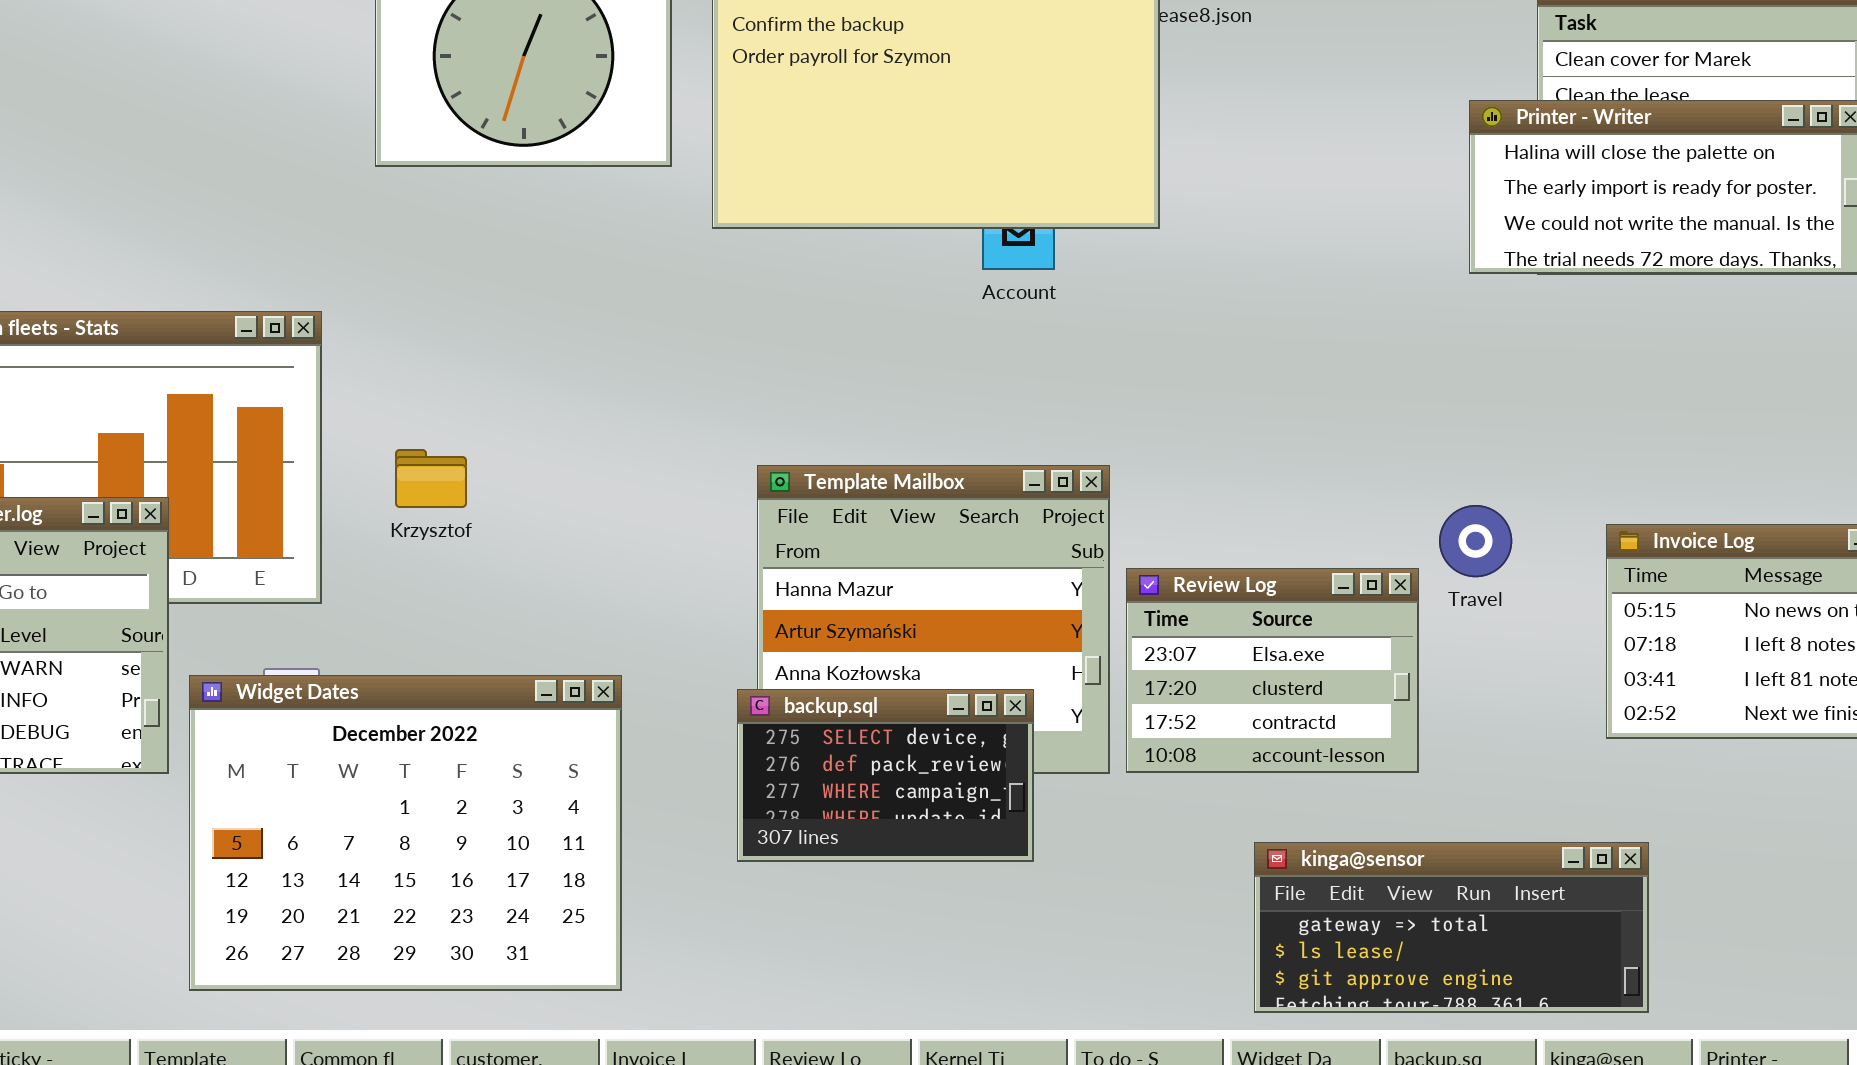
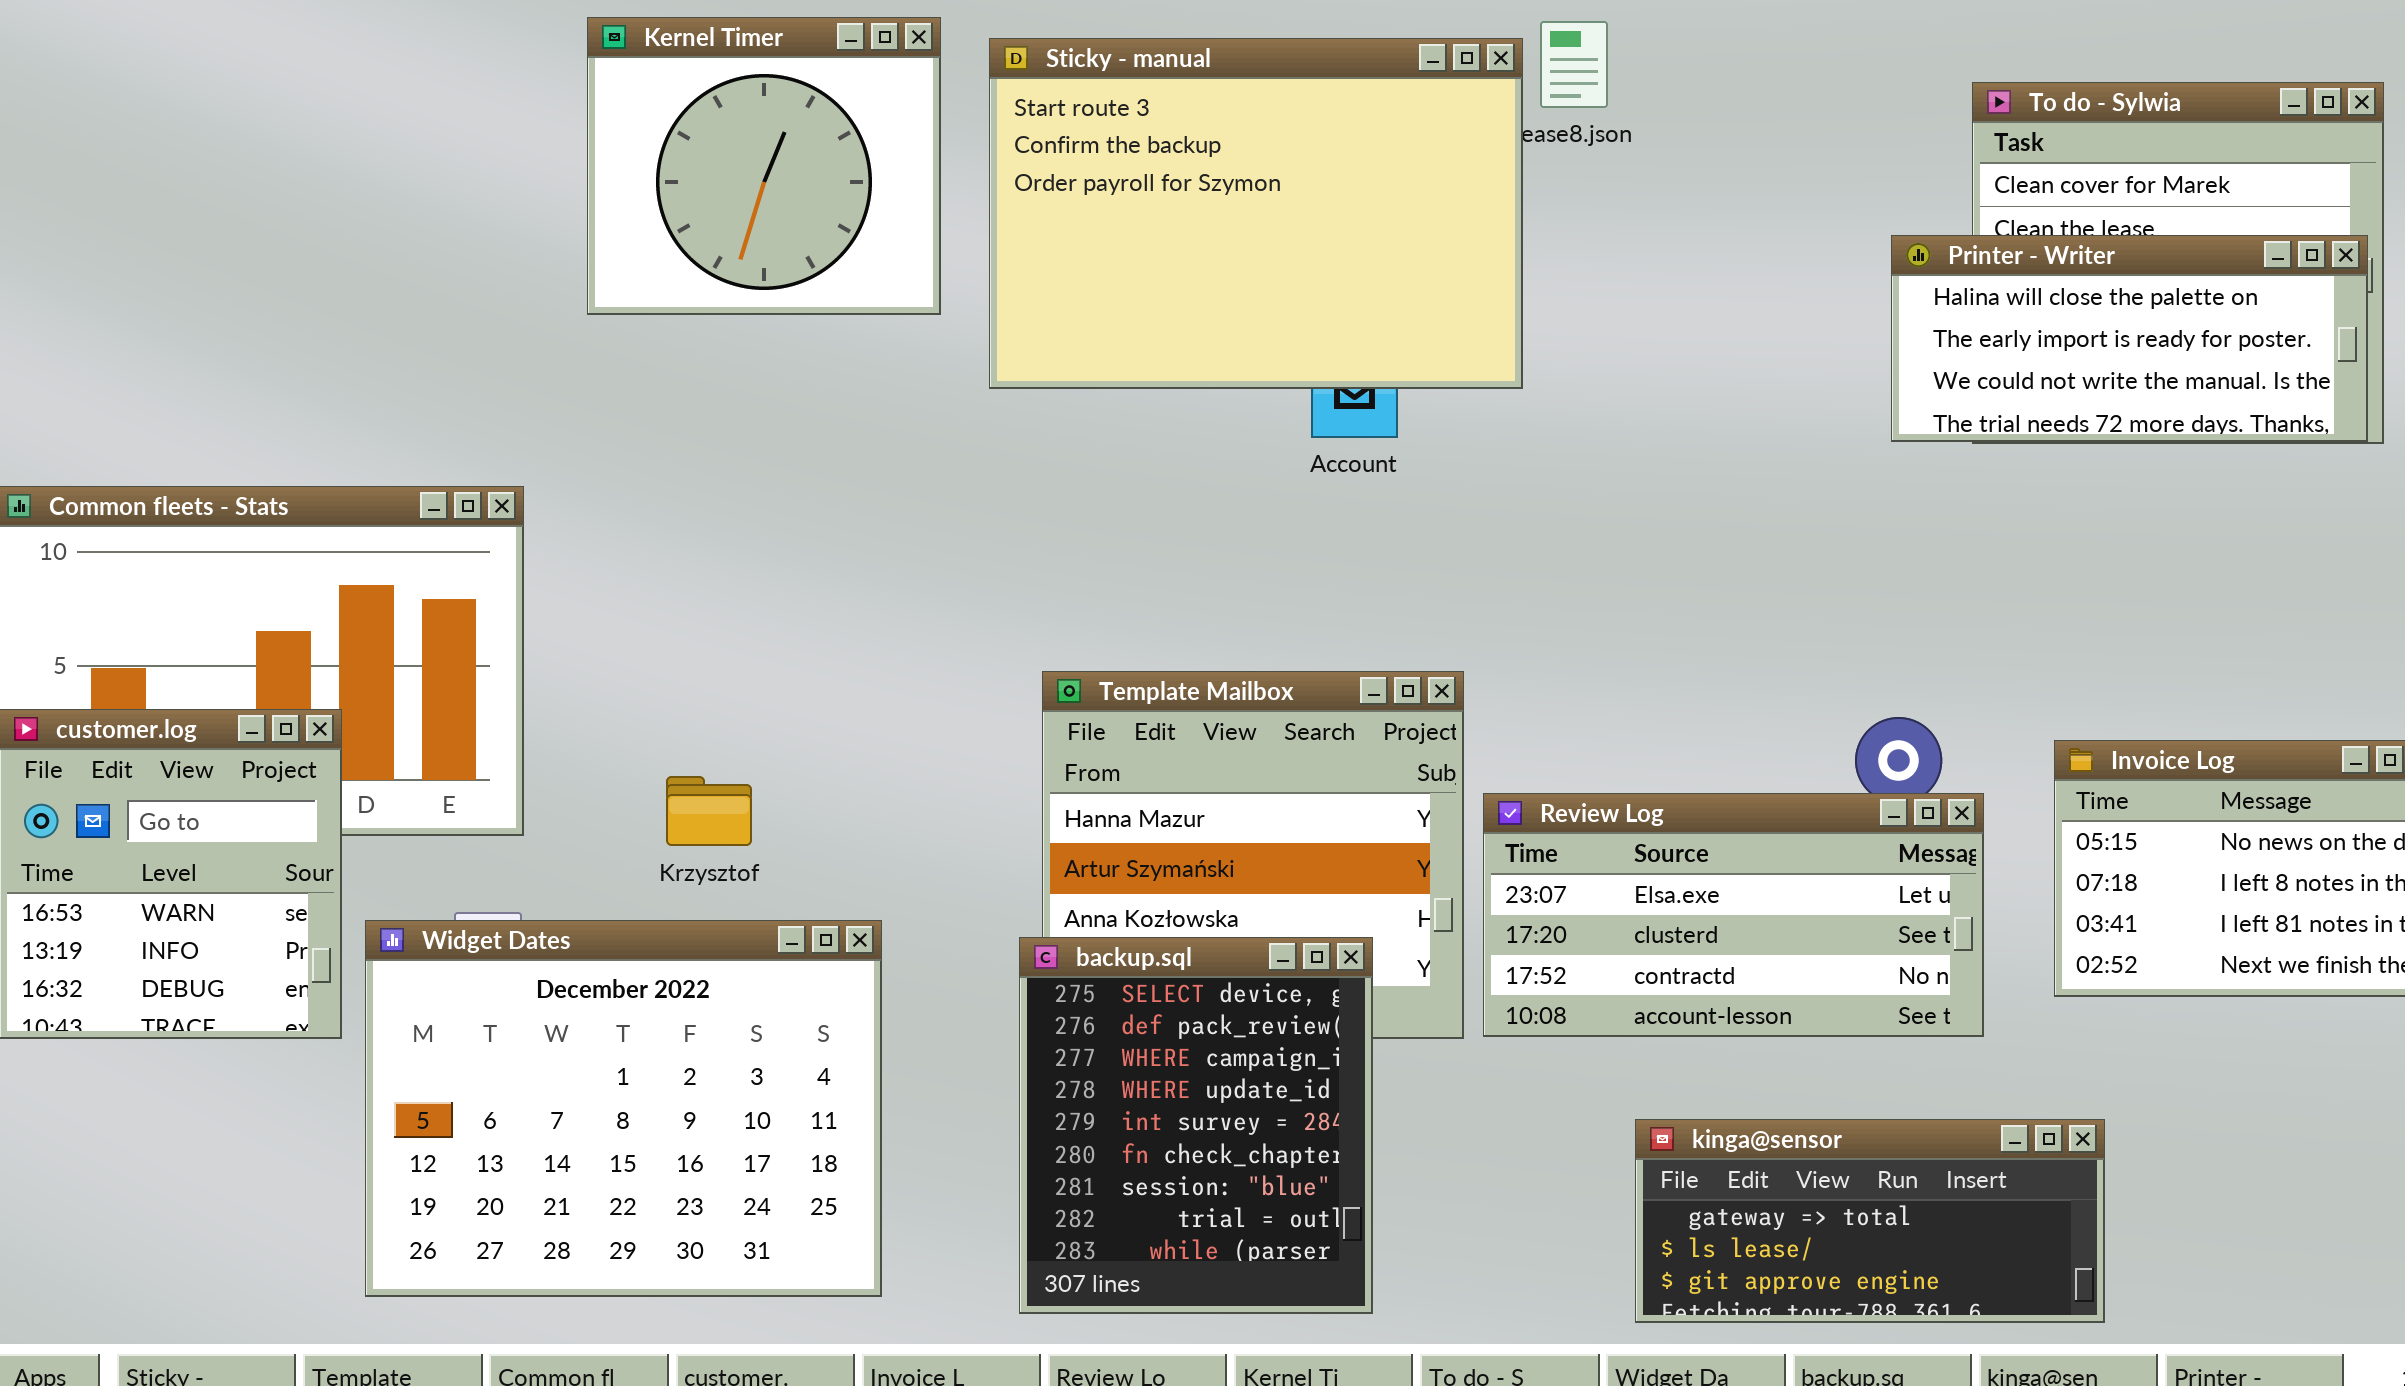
Krzysztof: [395,449,467,508] -> [666,776,752,846], moved
Review Log: [1126,568,1419,773] -> [1483,793,1984,1037], resized
backup.sql: [737,689,1034,862] -> [1019,937,1373,1314], resized

